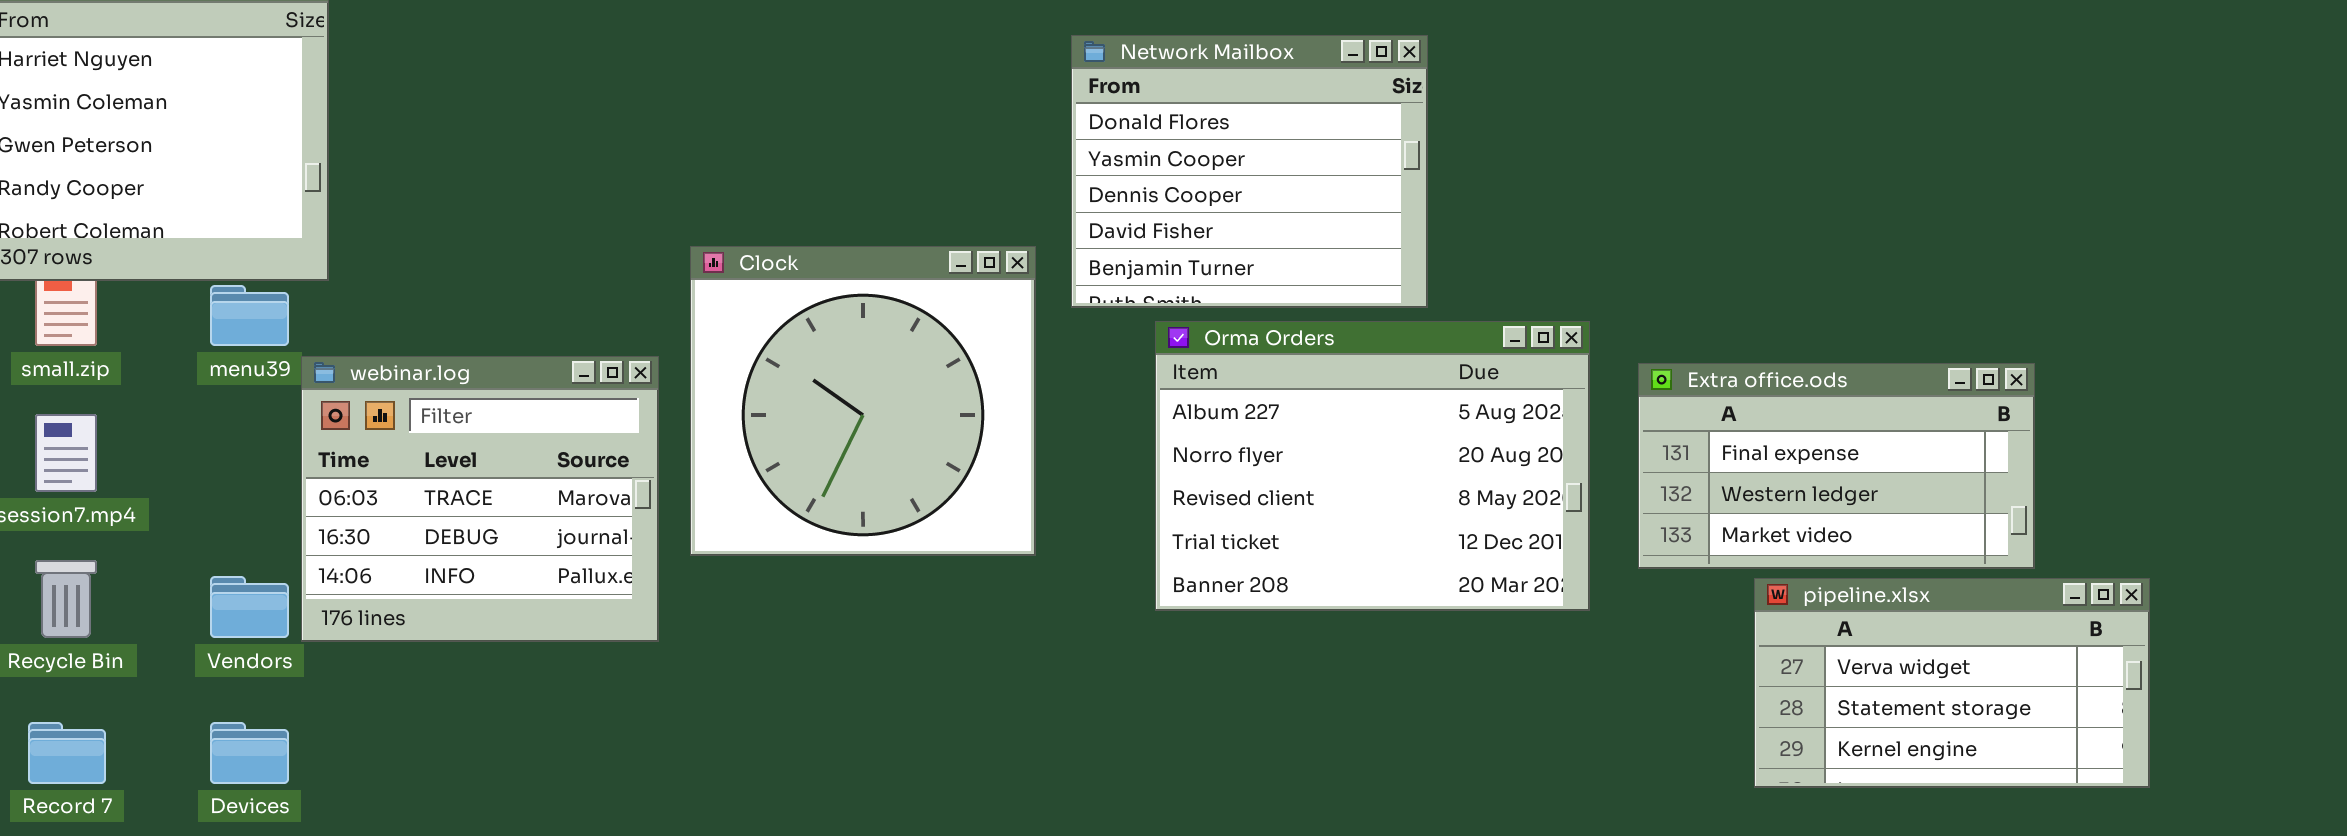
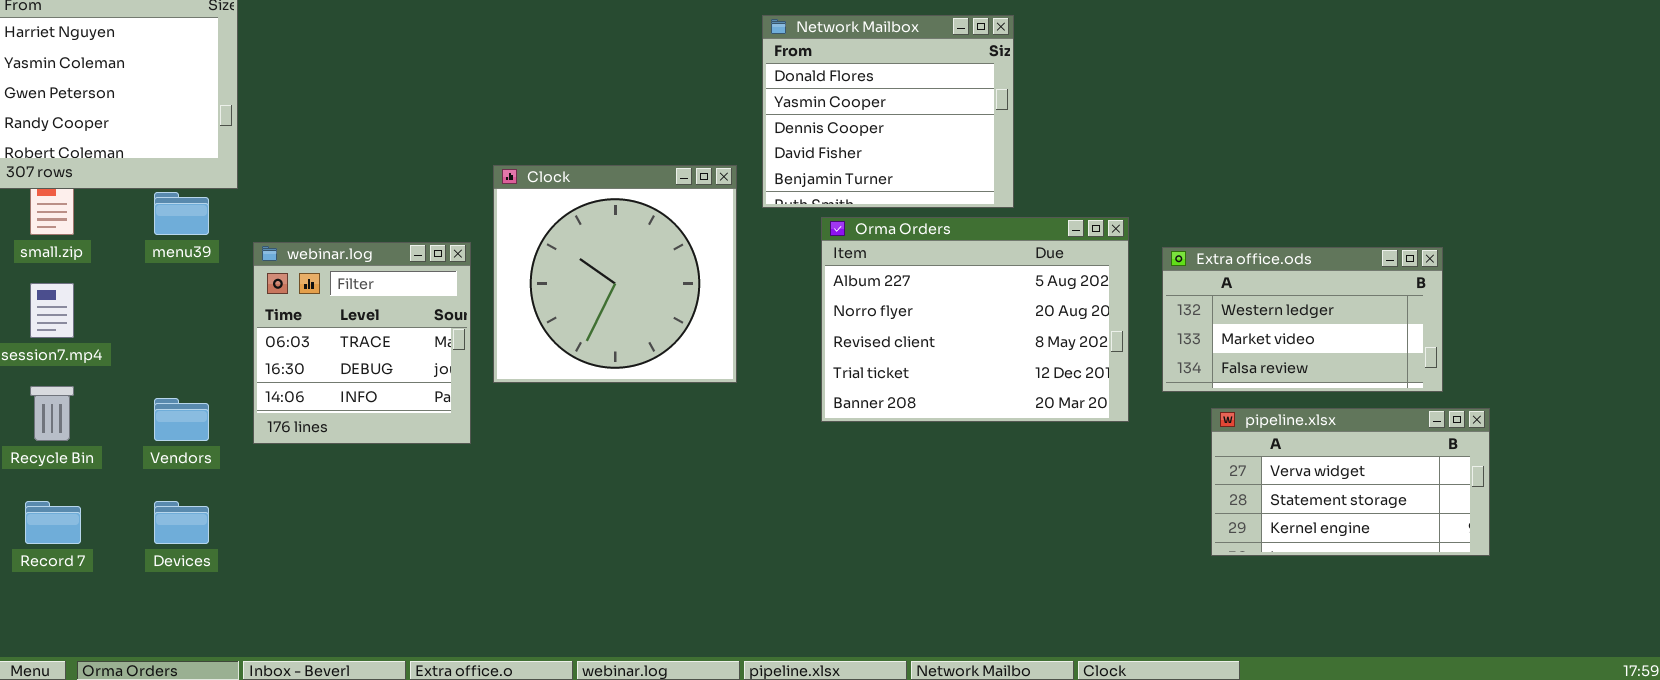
webinar.log: [301,356,659,642] -> [253,242,471,444], resized
Extra office.ods: [1638,363,2035,569] -> [1162,247,1443,392], scrolled down 1 row
pipeline.xlsx: [1754,578,2150,788] -> [1211,408,1490,556], moved

